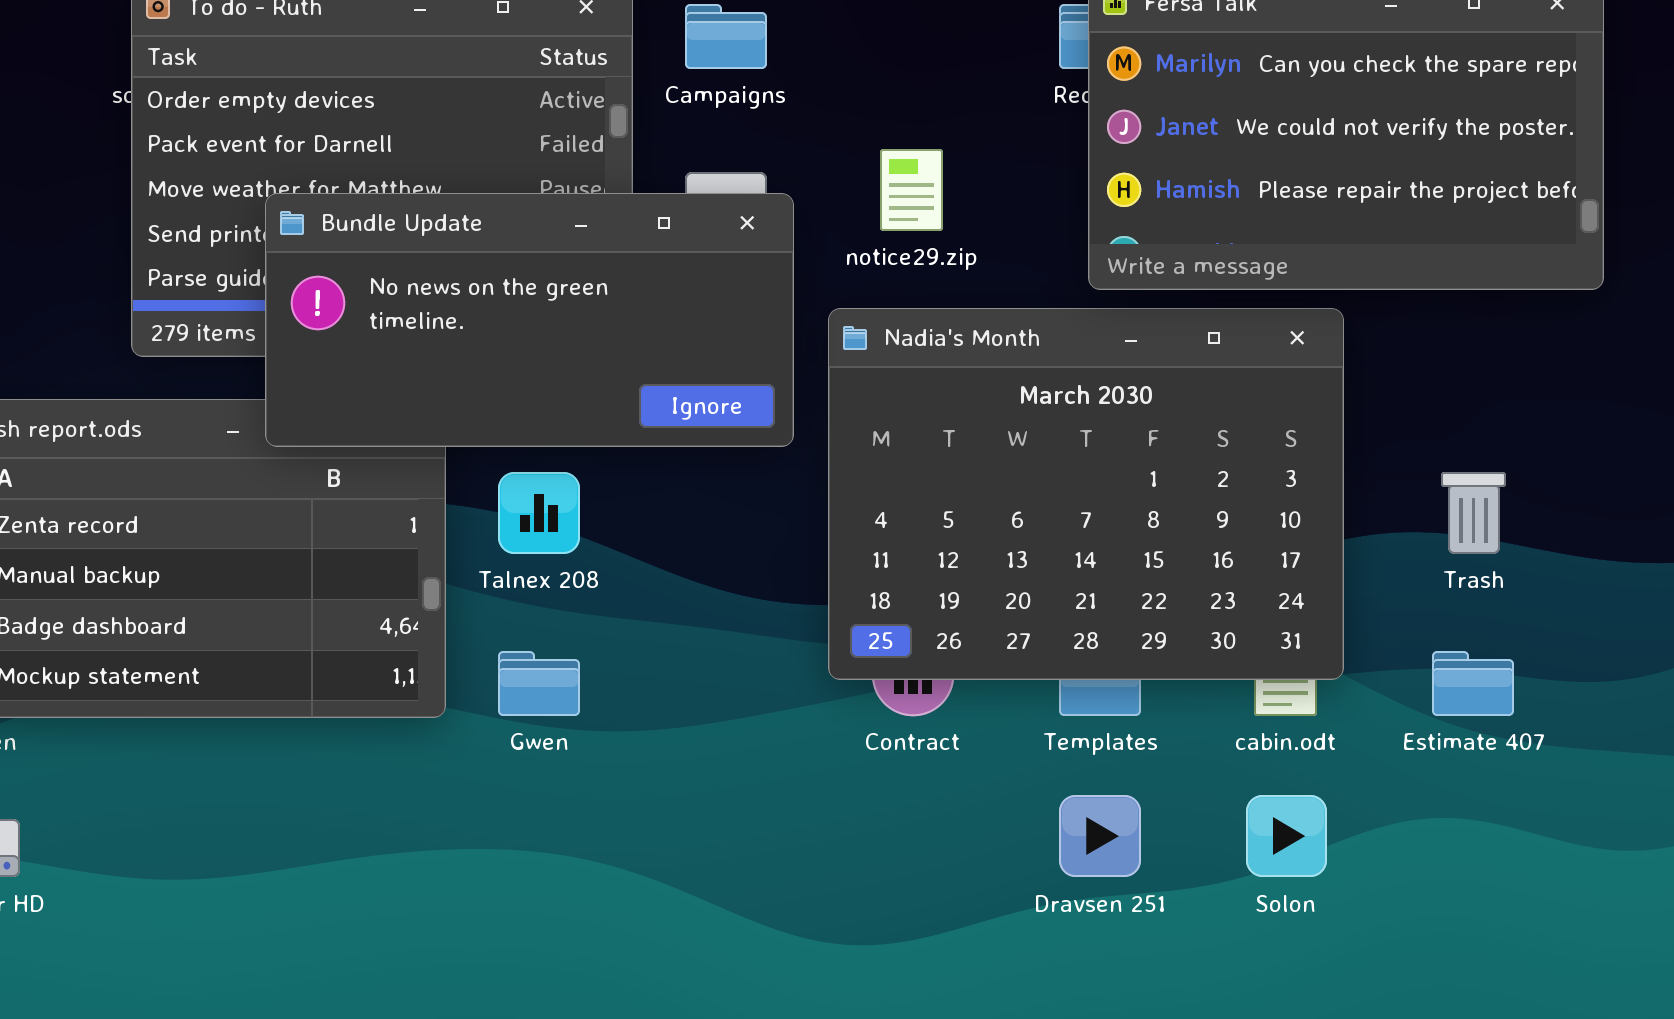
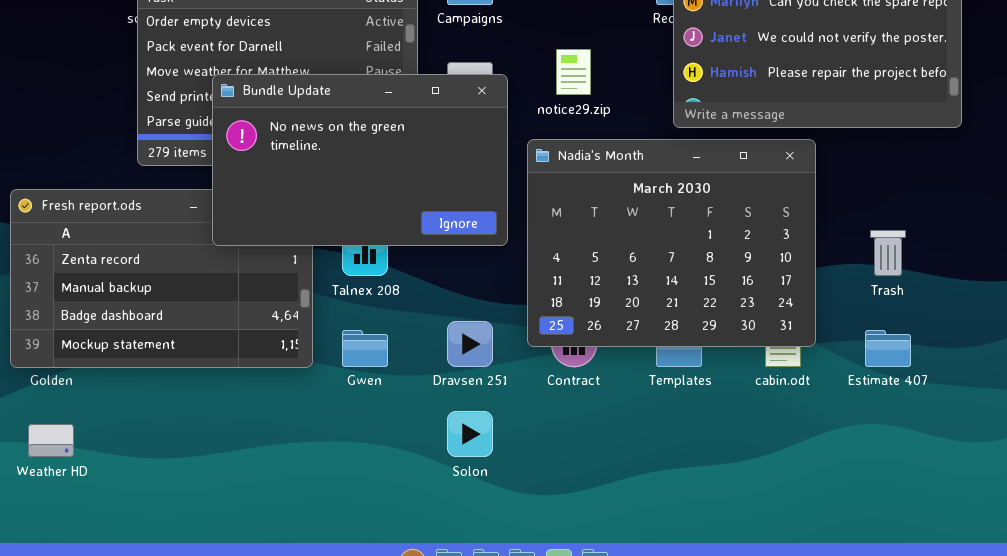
Bundle Update: [265,193,794,447] -> [212,74,508,246], resized
Dravsen 251: [1059,795,1141,877] -> [447,321,493,367], moved
Solon: [1246,795,1327,877] -> [447,411,493,457], moved

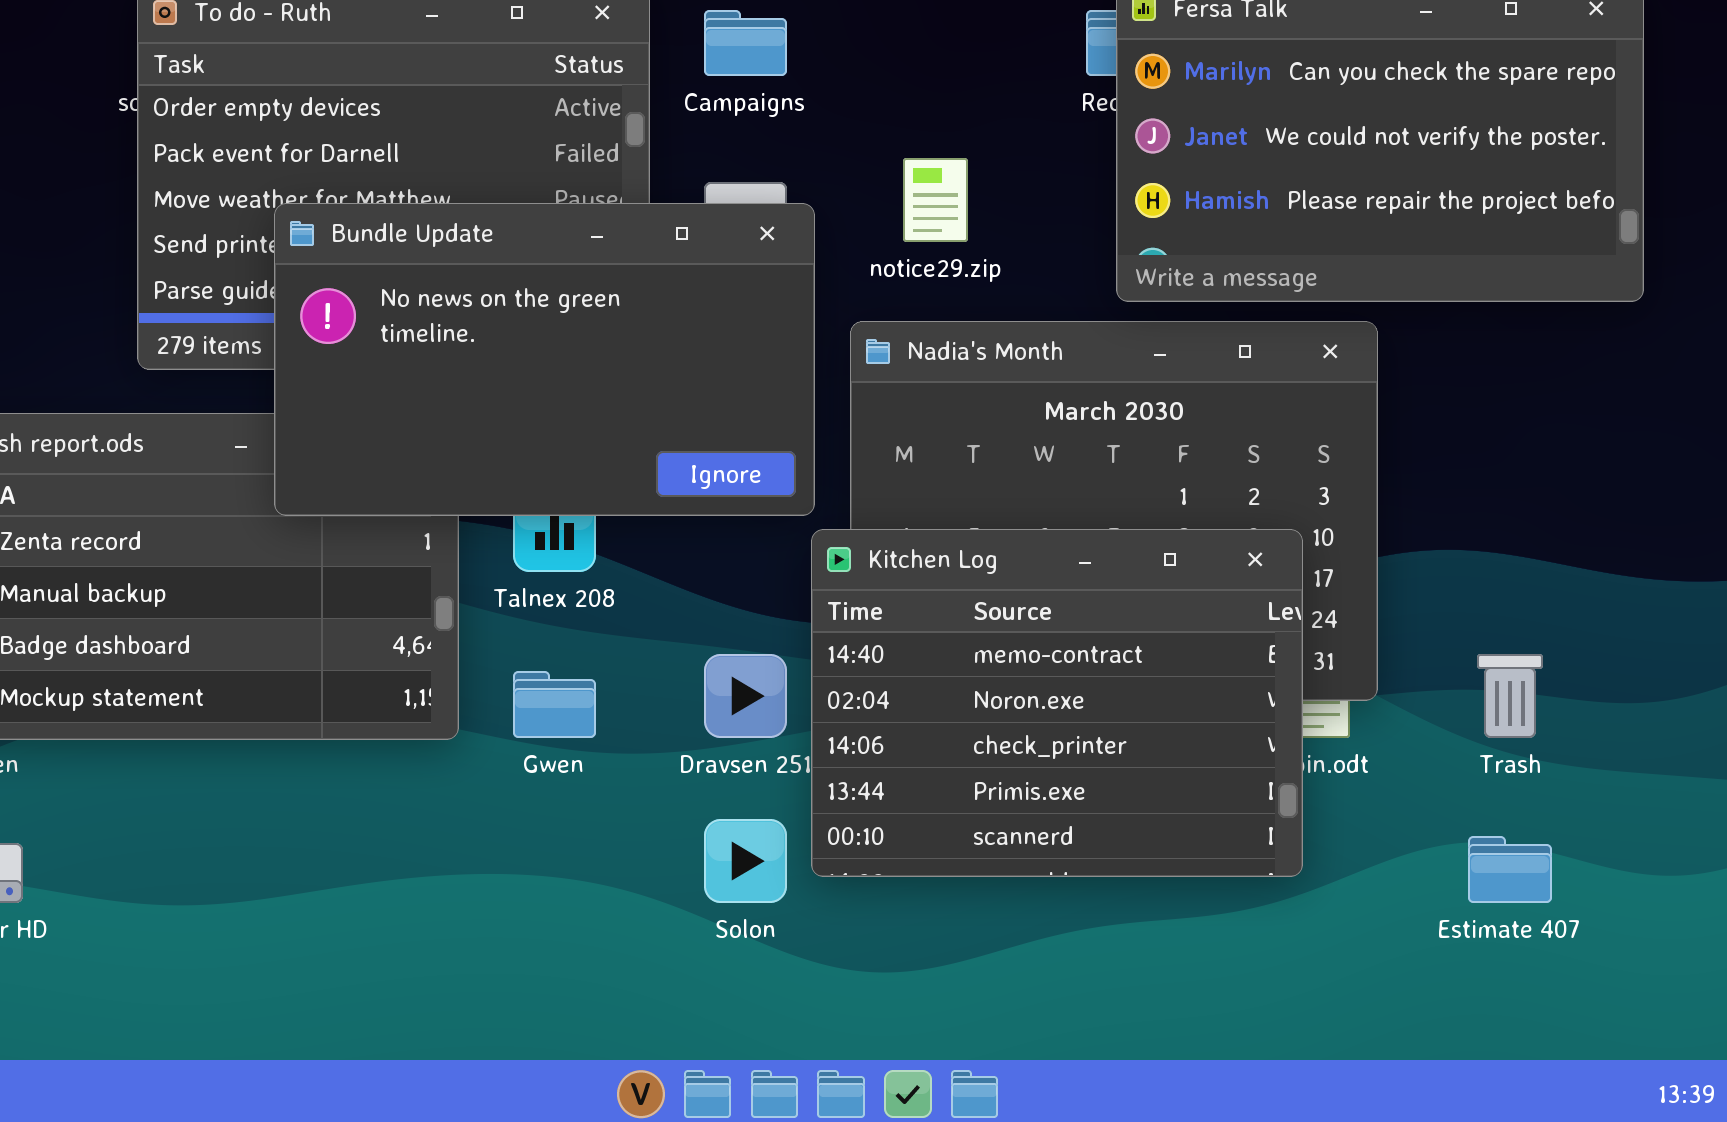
Trash: [870,230,906,276] -> [1477,654,1543,738], moved
Kitchen Log: none -> [811,529,1303,877], opened
Estimate 407: [865,330,911,367] -> [1468,836,1552,903], moved

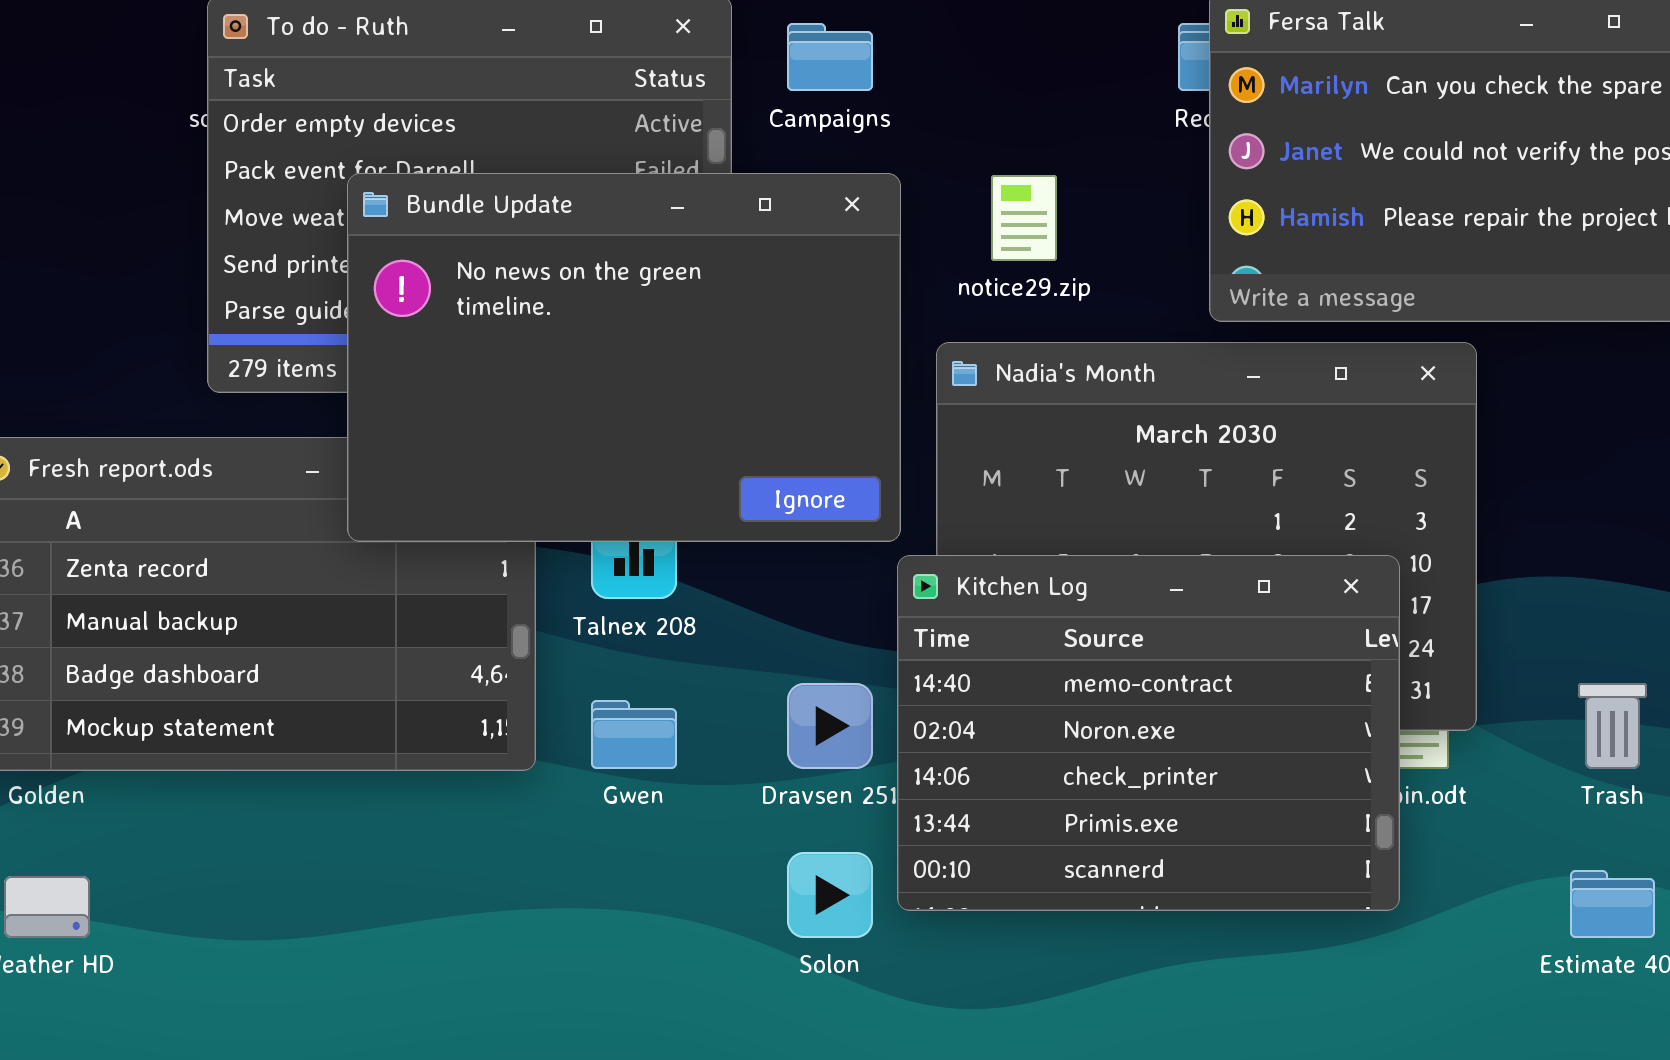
Bundle Update: [274,203,815,516] -> [347,173,901,542], resized

